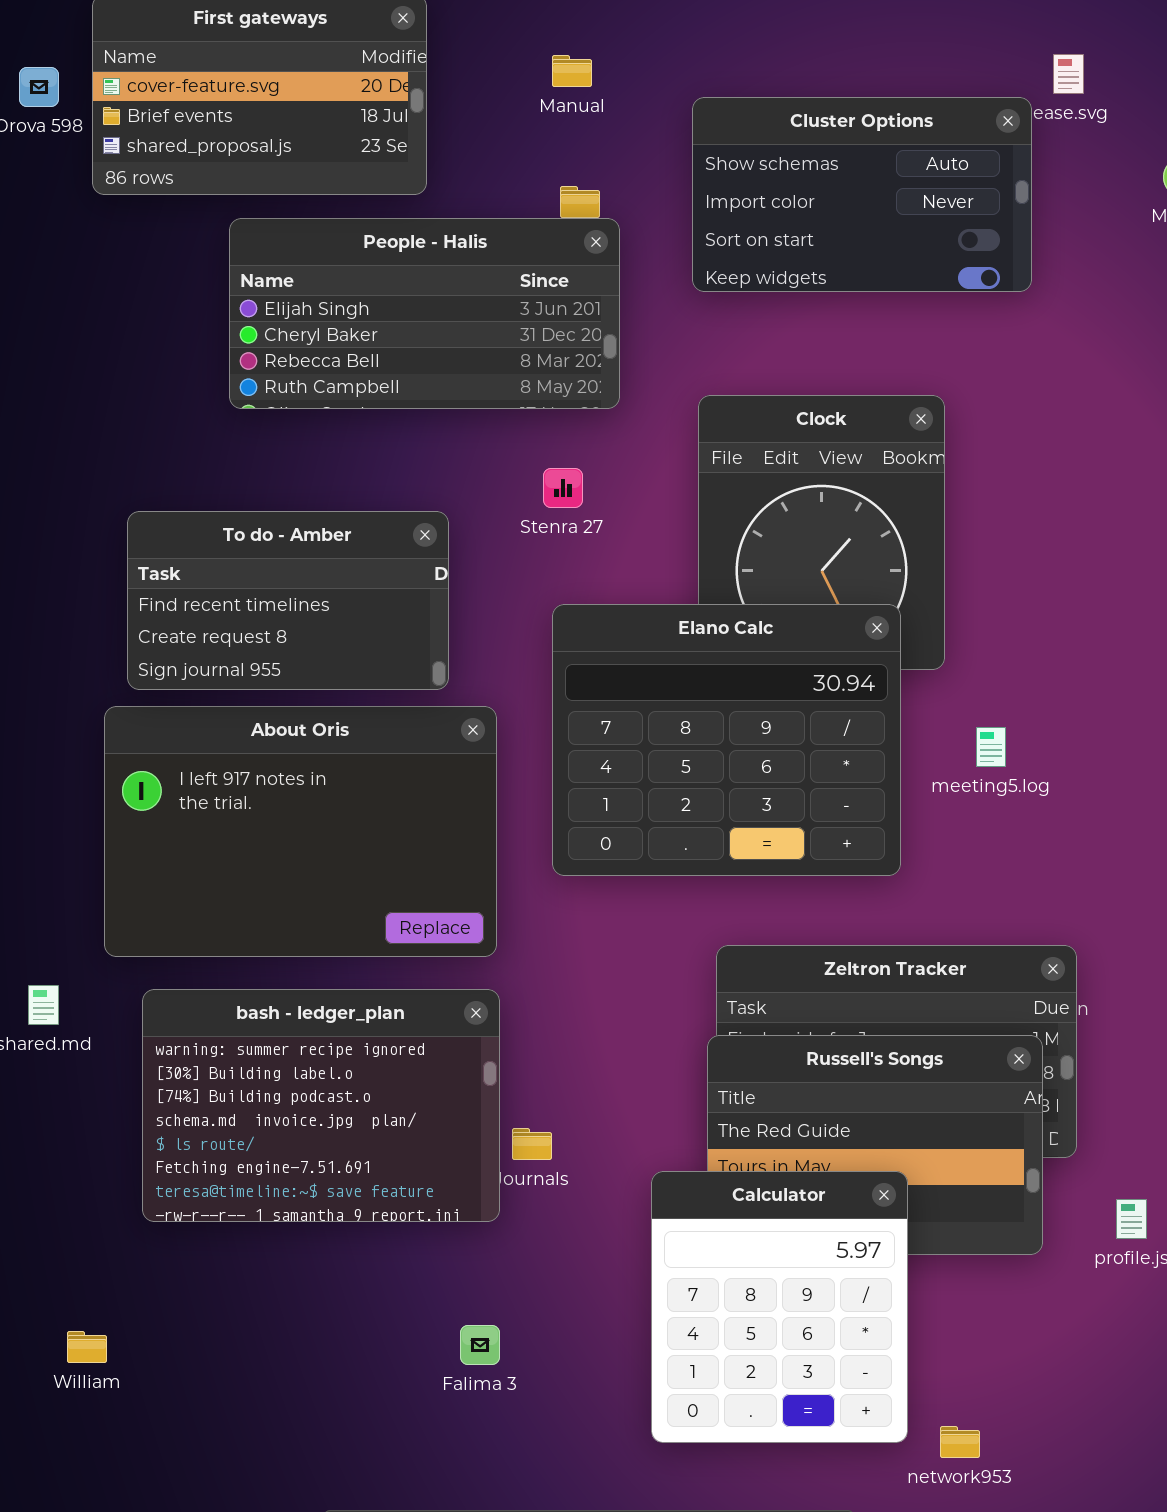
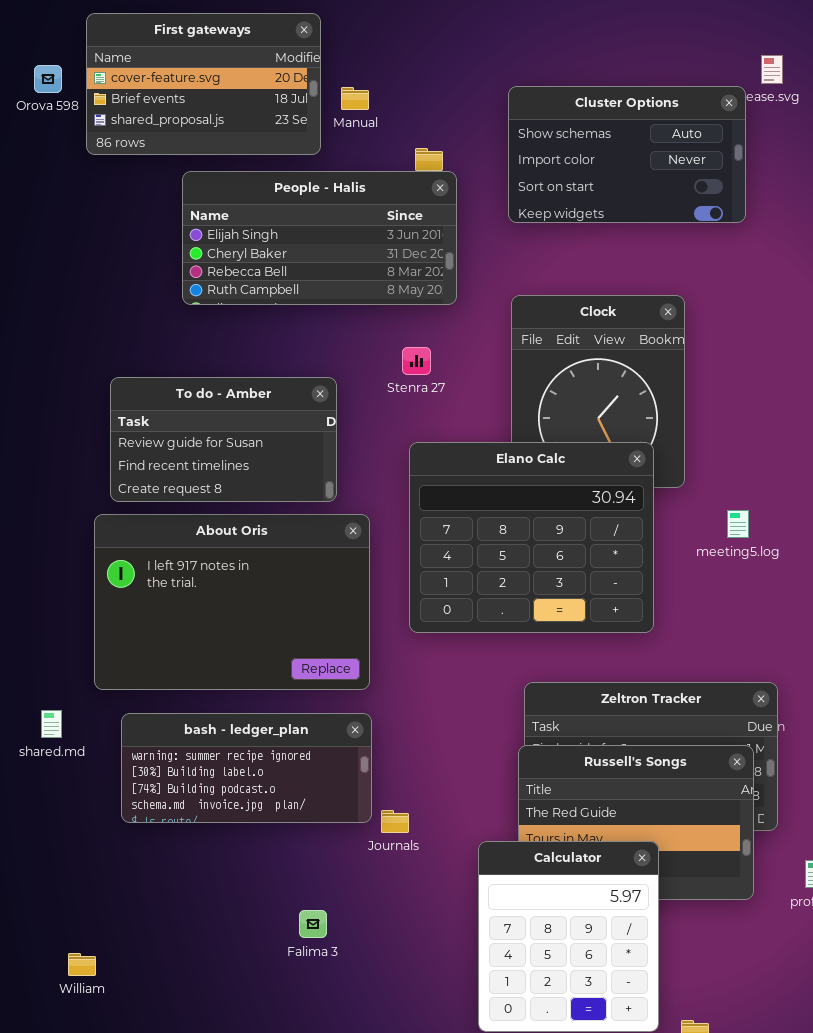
Manual: [552,55,592,87] -> [341,87,369,110], moved
To do - Amber: [127,511,449,690] -> [110,377,337,502], scrolled up 1 row
meeting5.log: [976,727,1006,767] -> [727,510,749,538], moved
bash - ledger_plan: [142,989,500,1222] -> [121,713,372,823], resized
Falima 3: [460,1325,500,1365] -> [299,910,327,938], moved

